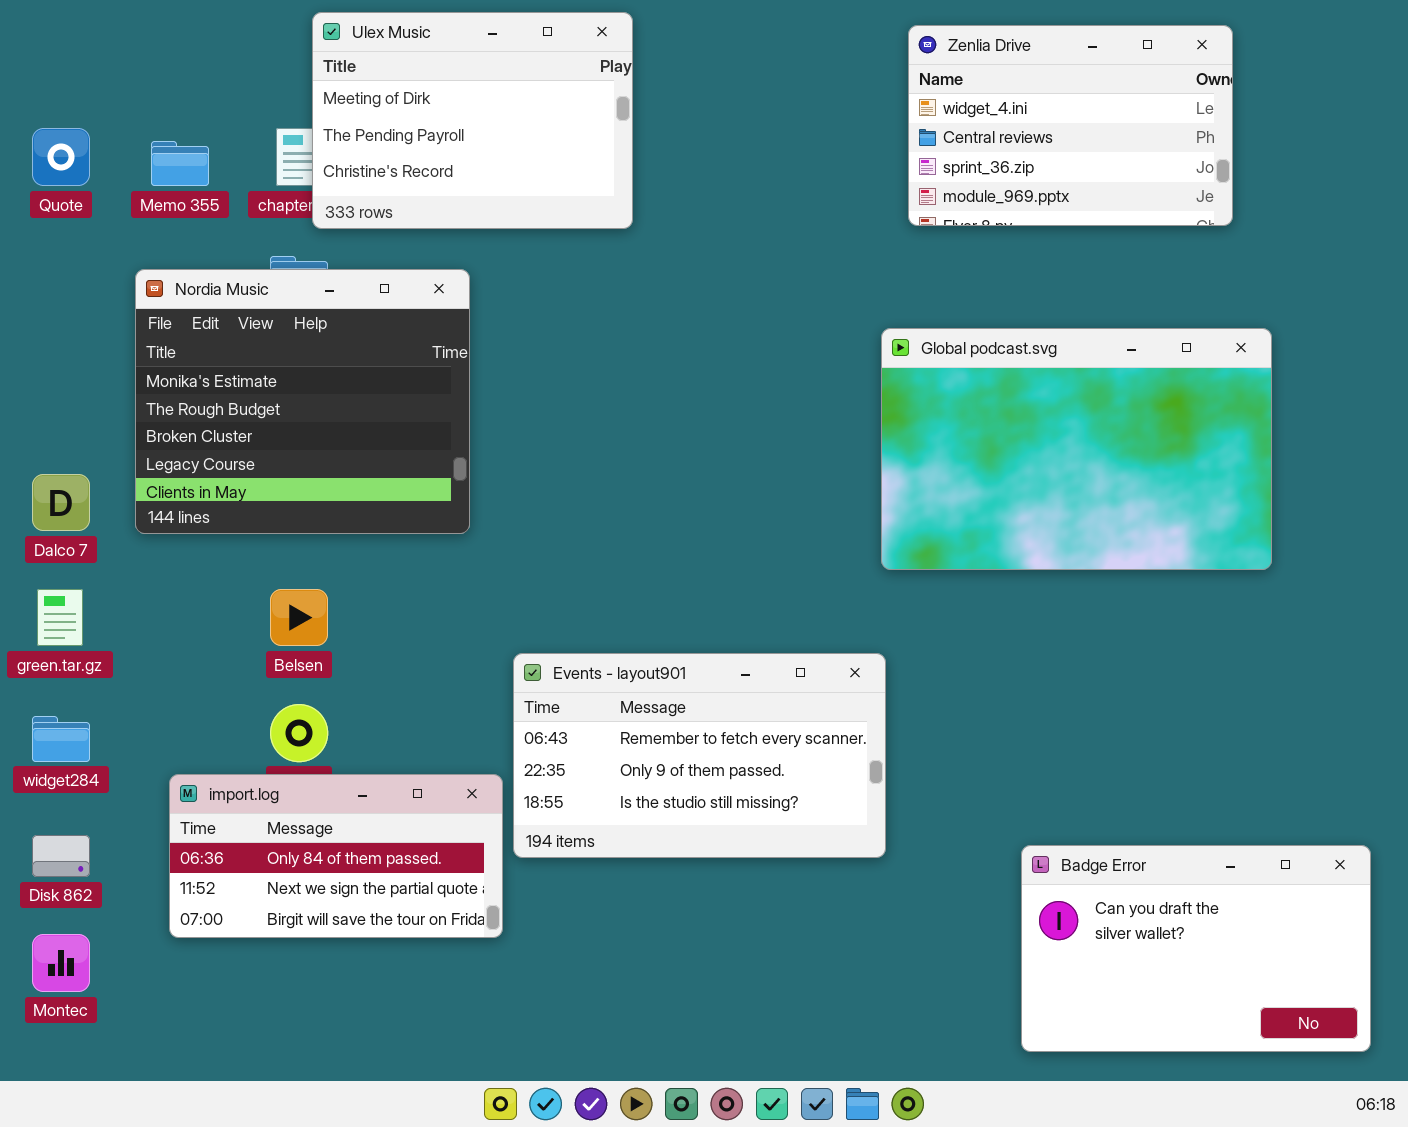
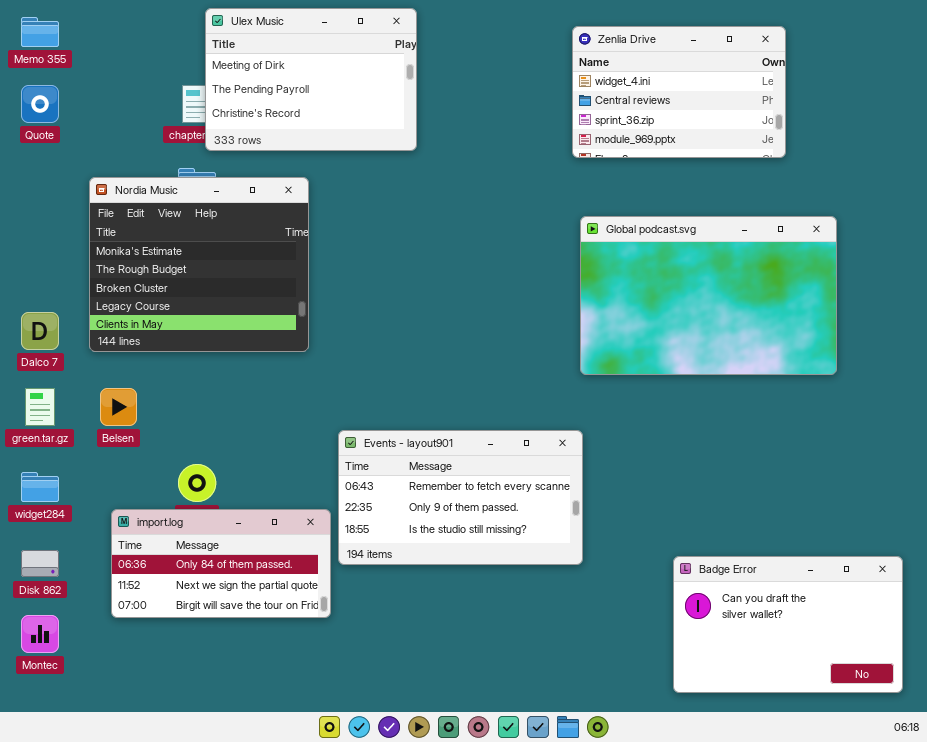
Zenlia Drive: [908,25,1233,226] -> [572,26,786,158], moved
Memo 355: [151,141,209,186] -> [21,17,59,47], moved
Belsen: [270,589,328,646] -> [100,388,137,426], moved

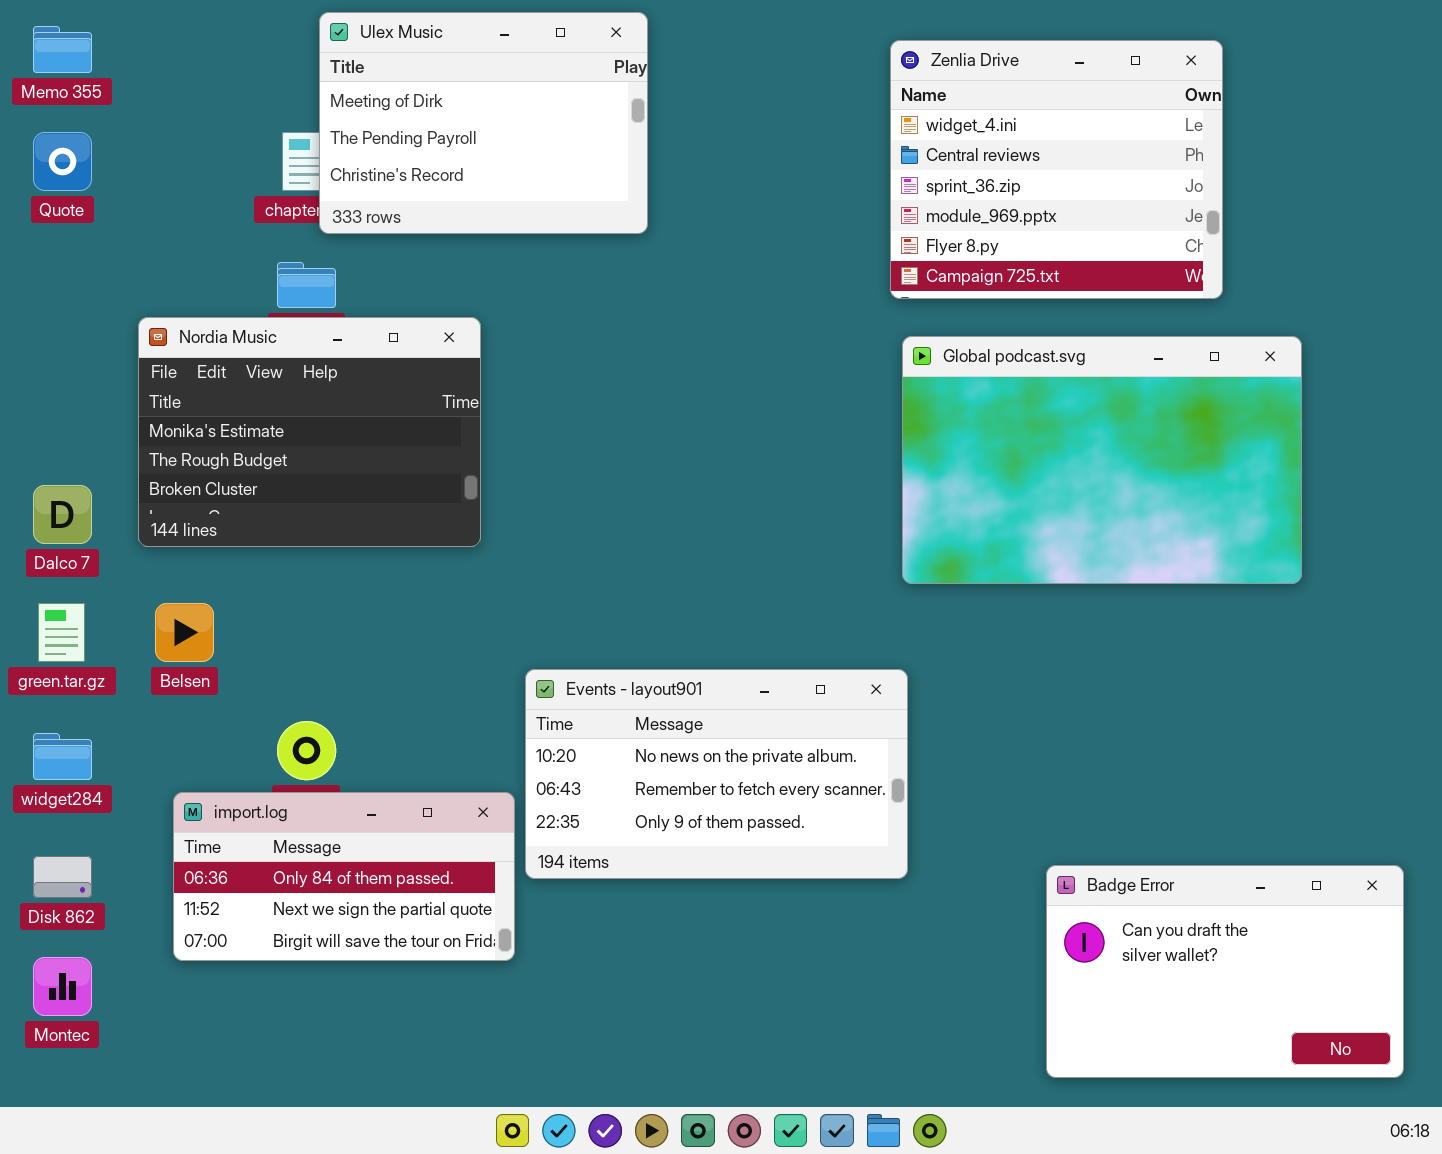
Zenlia Drive: [572,26,786,158] -> [890,40,1223,299], resized
Nordia Music: [89,177,309,352] -> [138,317,481,547], resized
Events - layout901: [338,430,583,565] -> [525,669,908,879], scrolled up 1 row

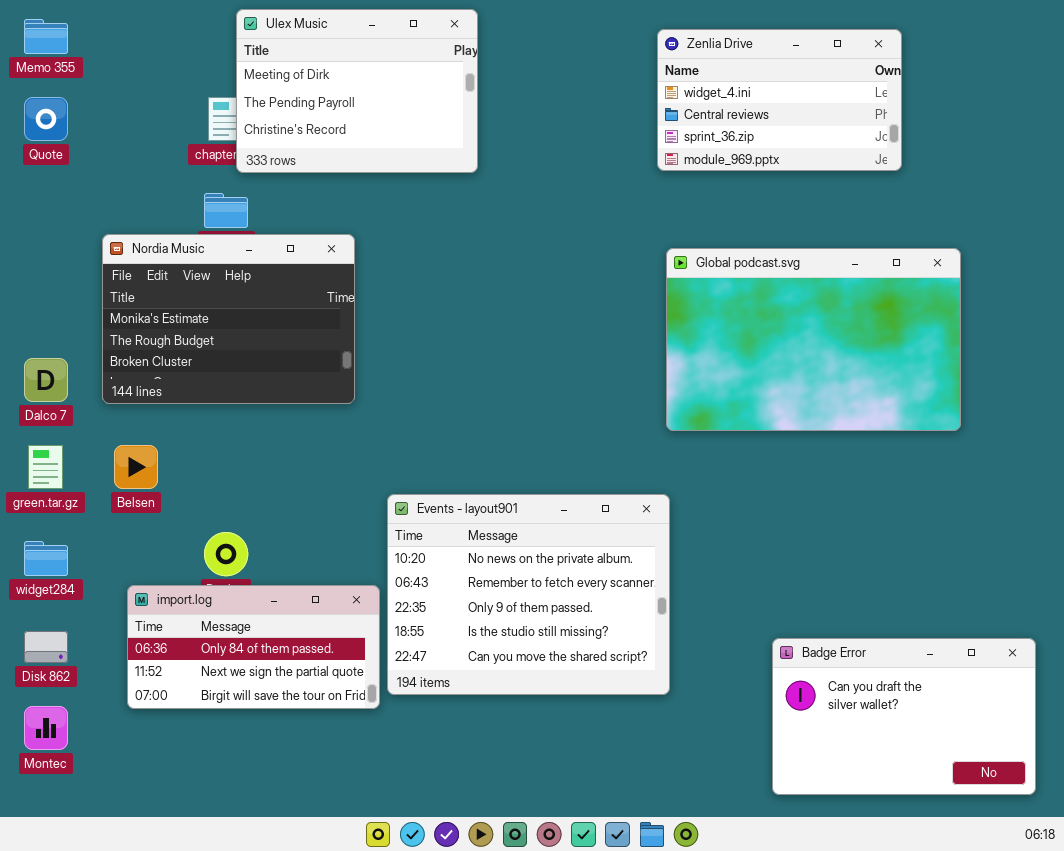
Zenlia Drive: [890,40,1223,299] -> [657,29,902,171], resized
Events - layout901: [525,669,908,879] -> [387,494,670,695], resized

